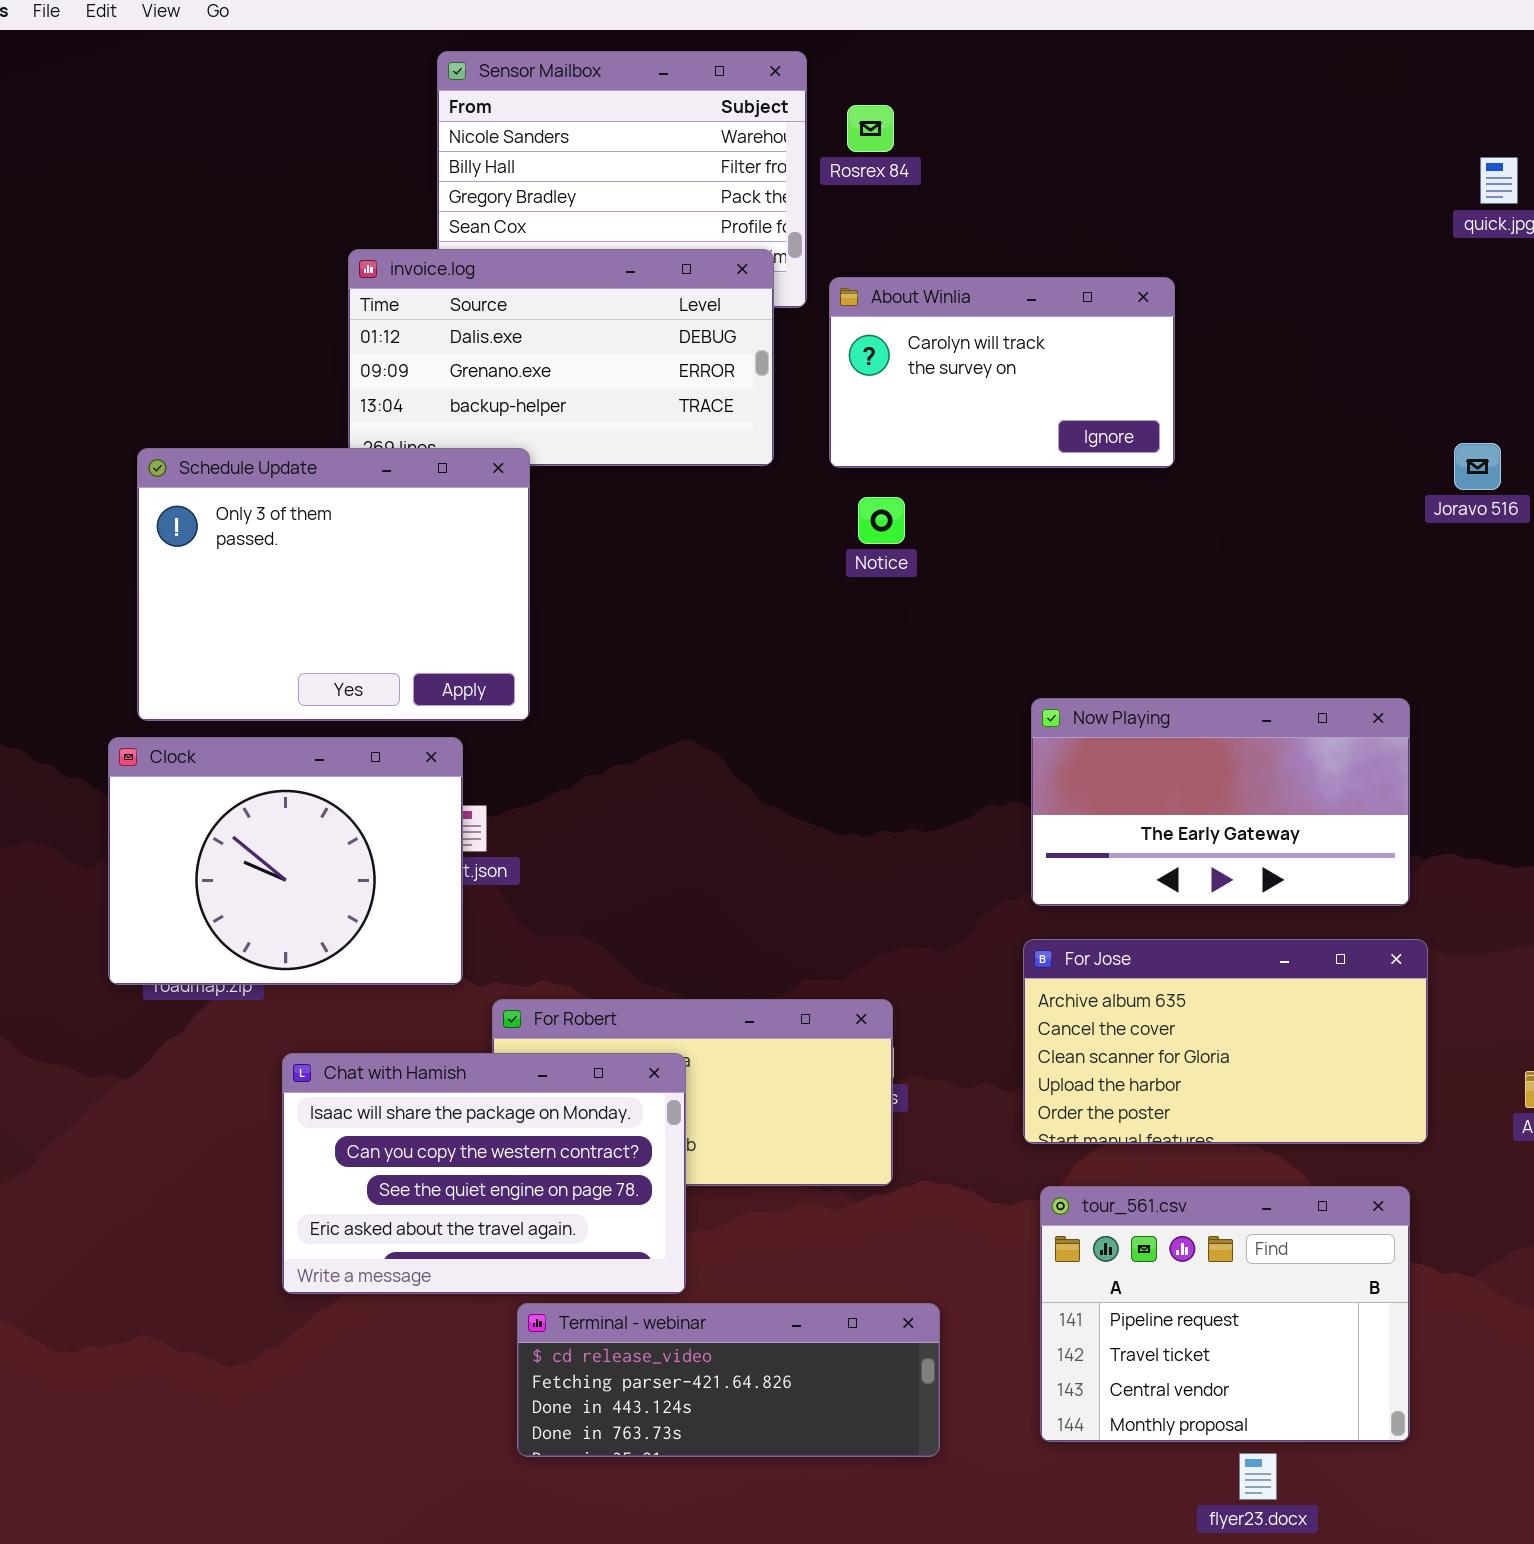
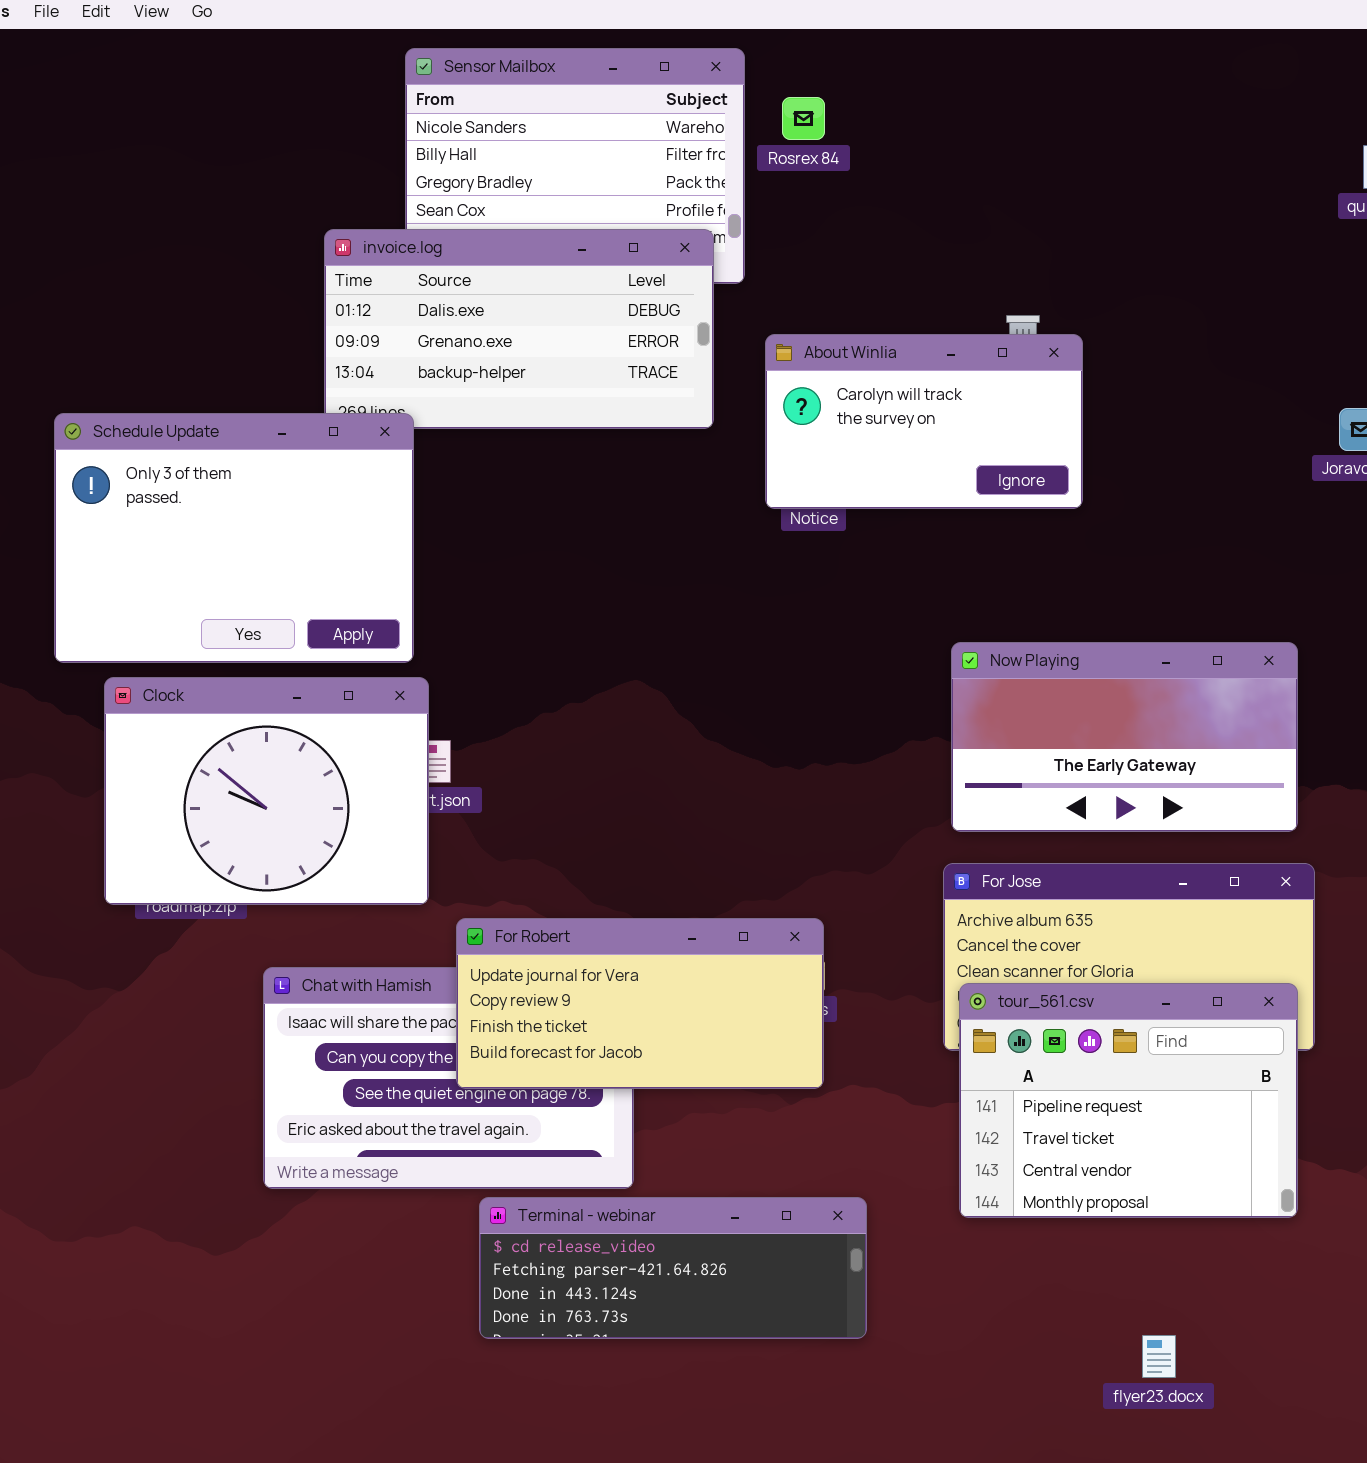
About Winlia: [829,277,1175,468] -> [765,334,1083,509], moved
Schedule Update: [137,448,530,721] -> [54,413,414,663], moved
For Robert: [492,999,893,1186] -> [456,918,824,1089], raised
tour_561.csv: [1040,1186,1410,1442] -> [959,983,1298,1218], moved

